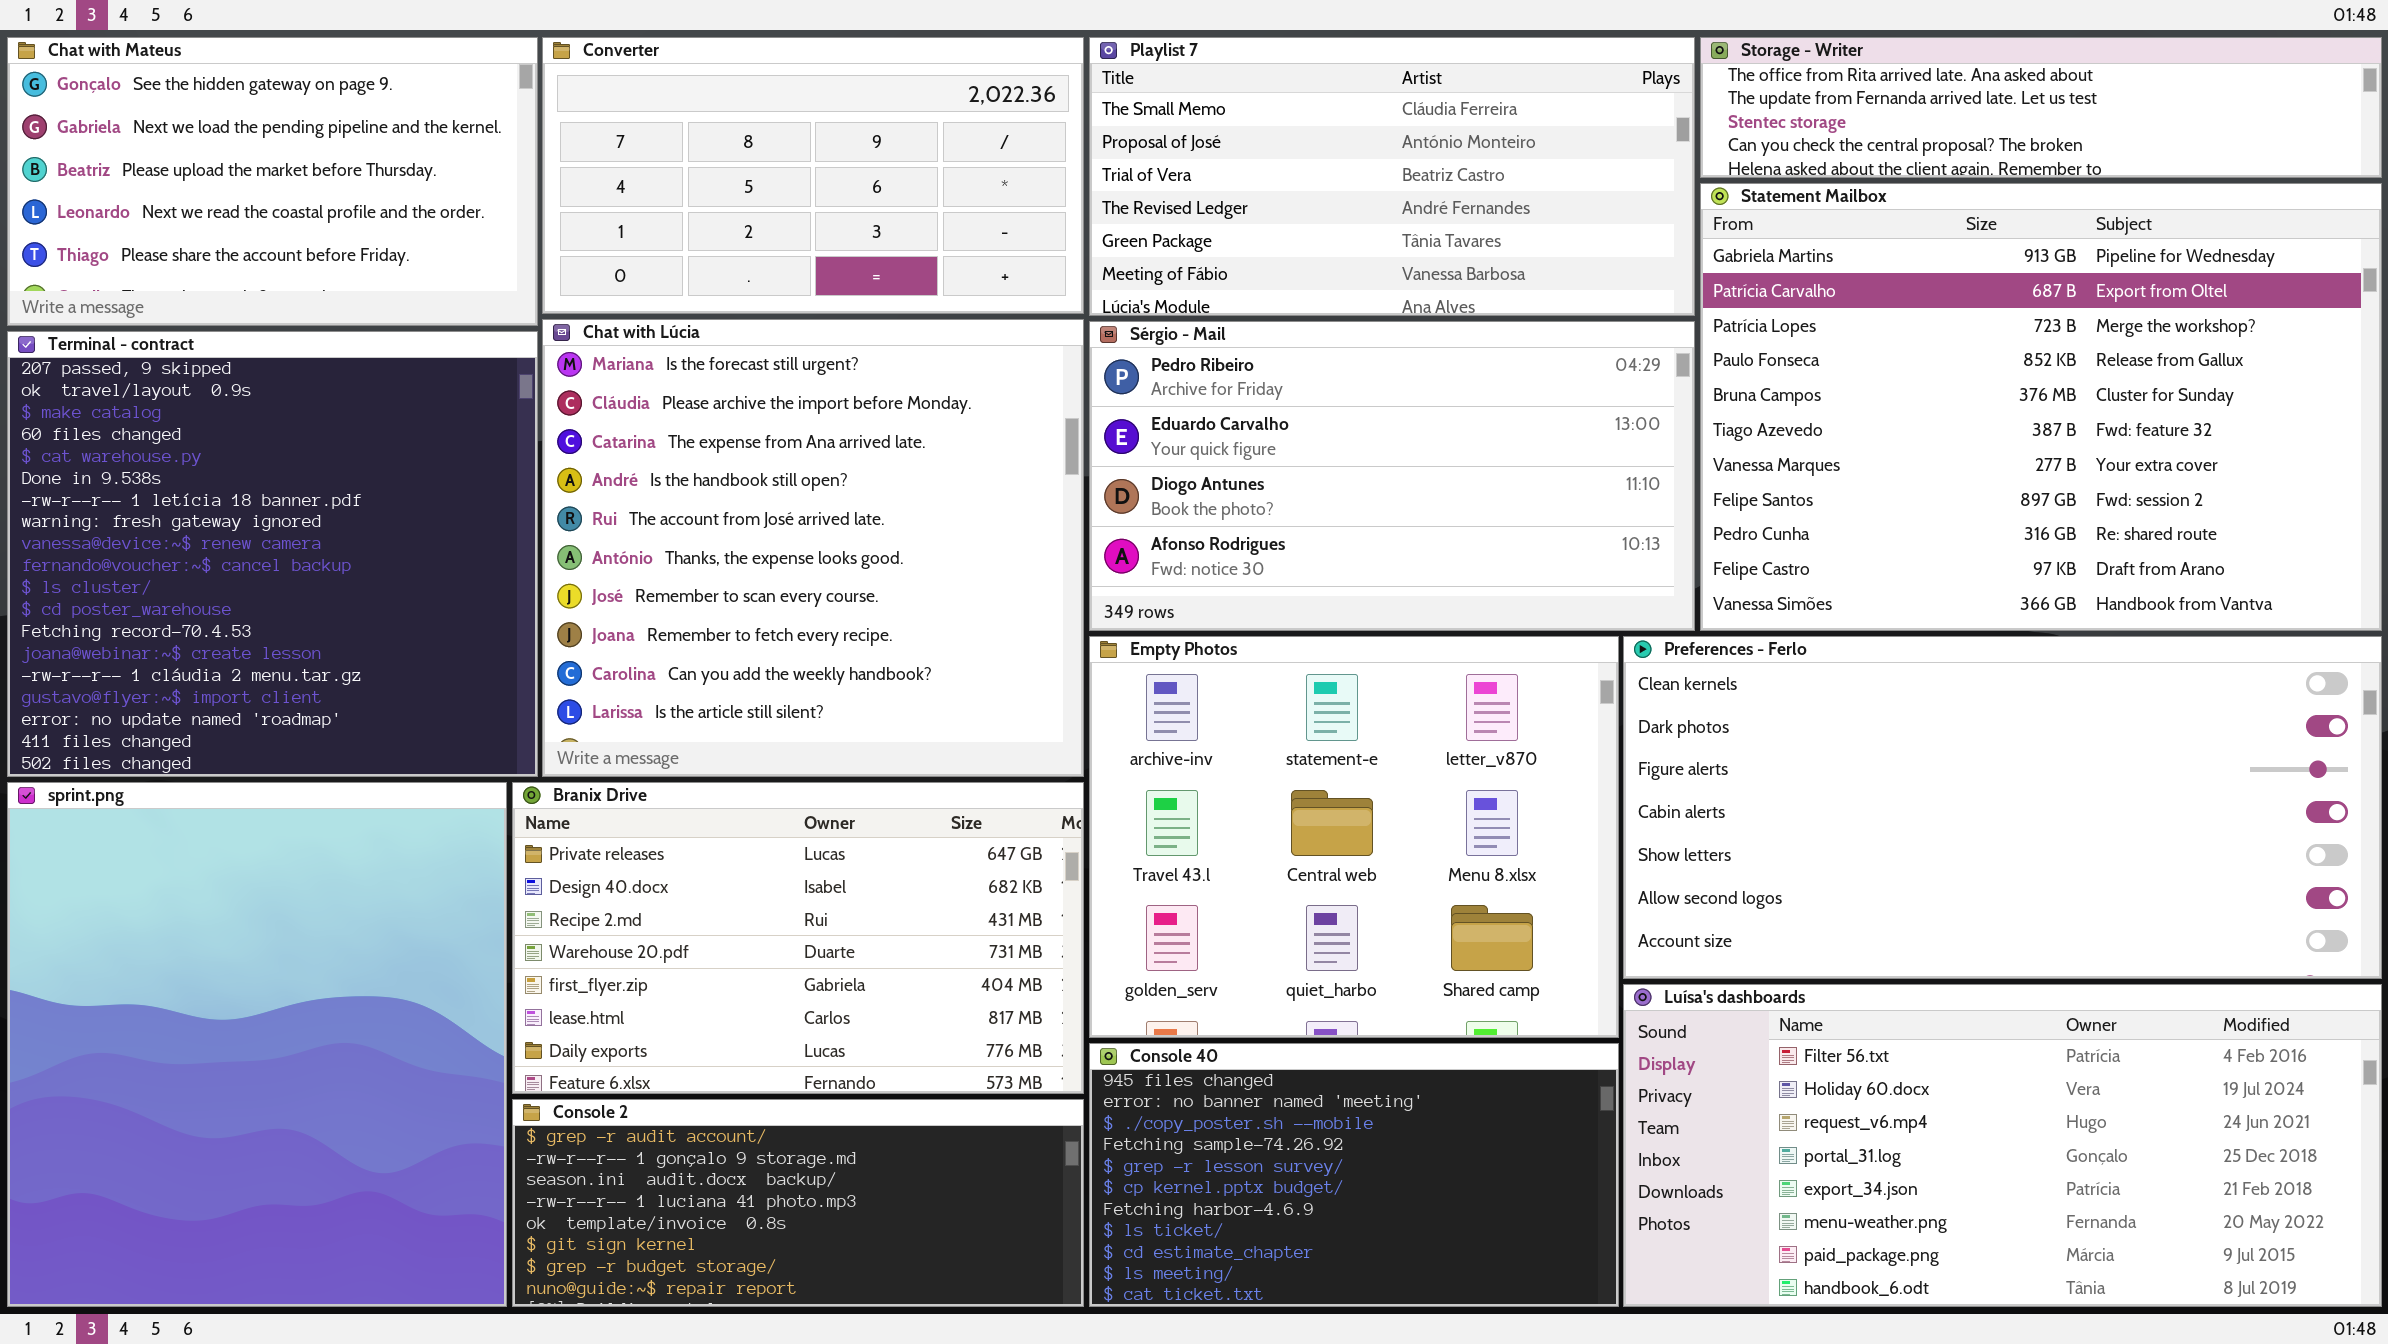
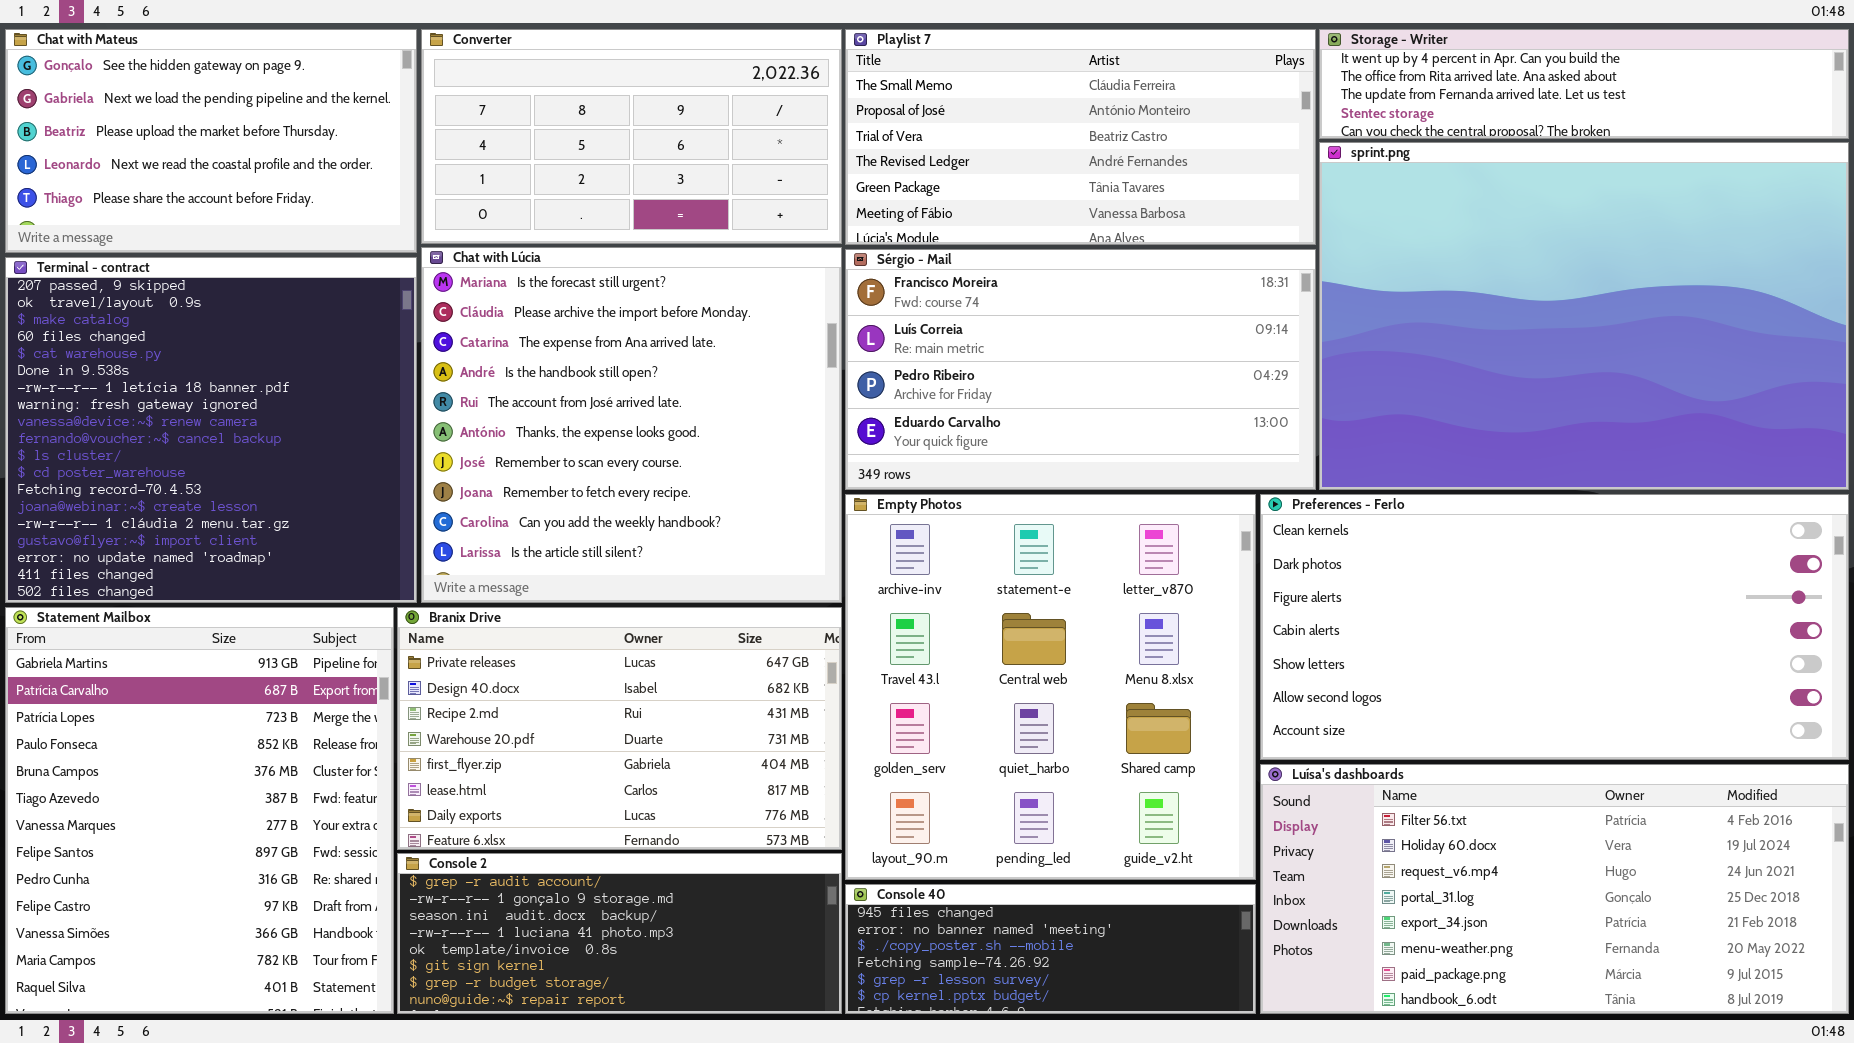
Storage - Writer: [1700,37,2382,178] -> [1319,29,1849,139], scrolled up 1 row
Statement Mailbox: [1700,183,2382,631] -> [5,607,394,1014], moved, resized
Sérgio - Mail: [1089,321,1695,631] -> [845,249,1316,490], scrolled up 2 rows
Empty Photos: [1089,636,1619,1038] -> [845,494,1256,880], resized
sprint.png: [7,782,507,1307] -> [1319,142,1849,490], moved, resized
Console 40: [1089,1043,1619,1307] -> [845,884,1256,1014], resized

